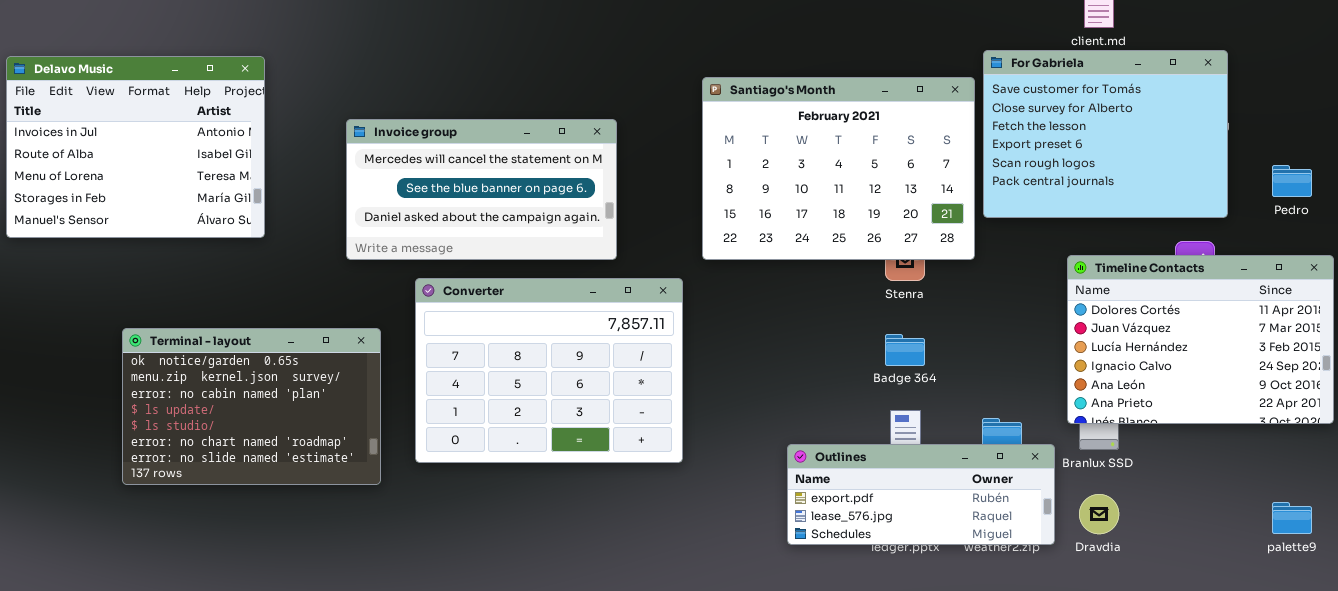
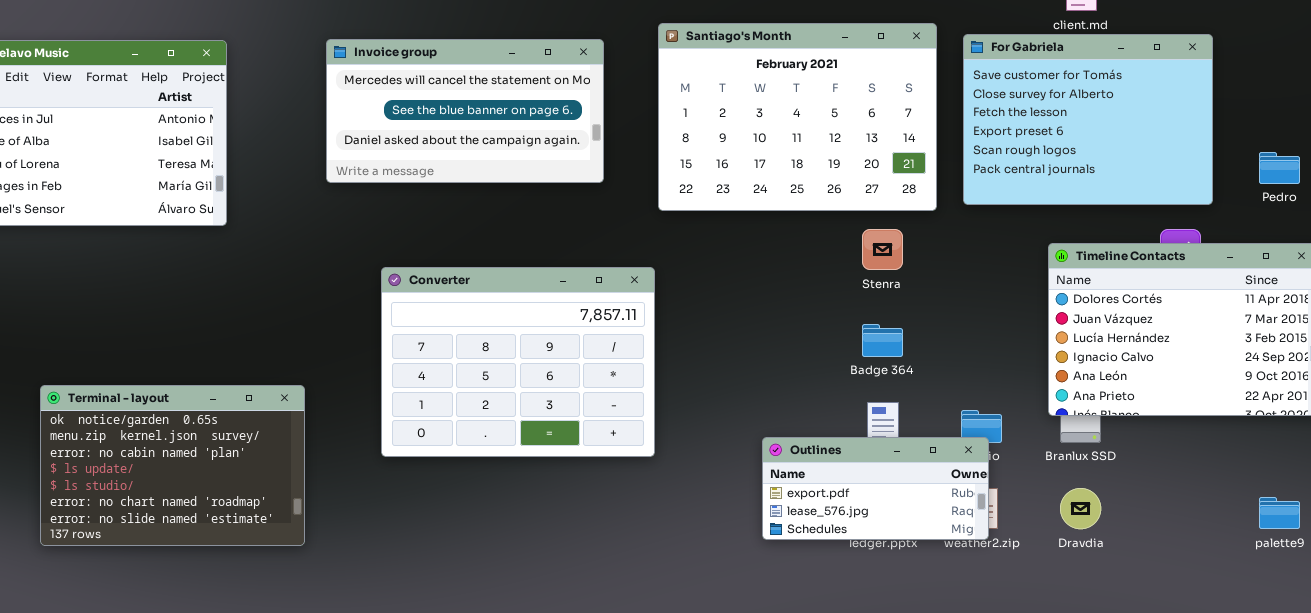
Santiago's Month: [702,77,975,260] -> [658,23,937,211], moved
Invoice group: [346,119,617,260] -> [326,39,604,183], moved
Terminal - layout: [122,328,381,485] -> [40,385,305,546], moved
Outlines: [787,444,1055,545] -> [762,437,989,540], resized

